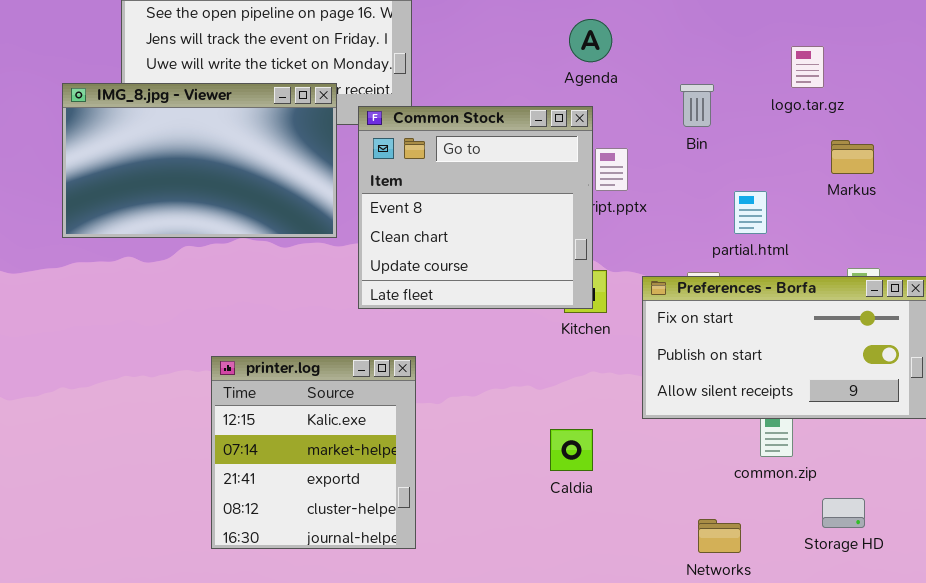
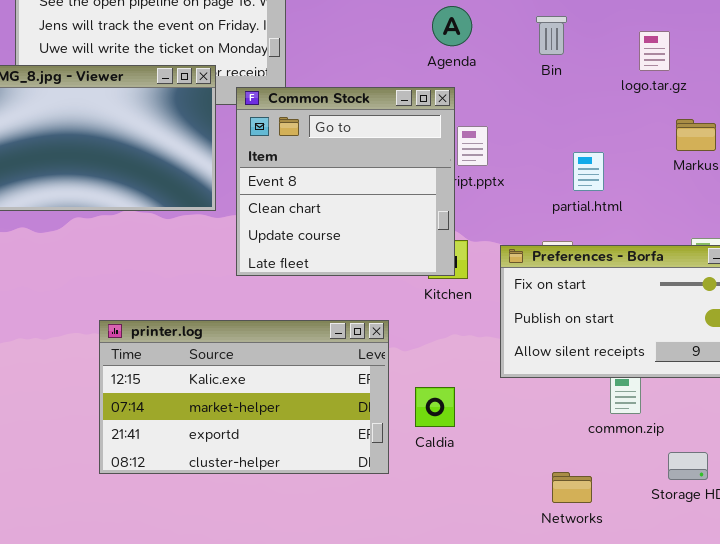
Bin: [680,84,714,127] -> [536,16,567,55], moved
partial.html: [734,191,767,234] -> [573,152,604,191], moved
printer.log: [211,356,416,549] -> [99,320,389,474], resized

